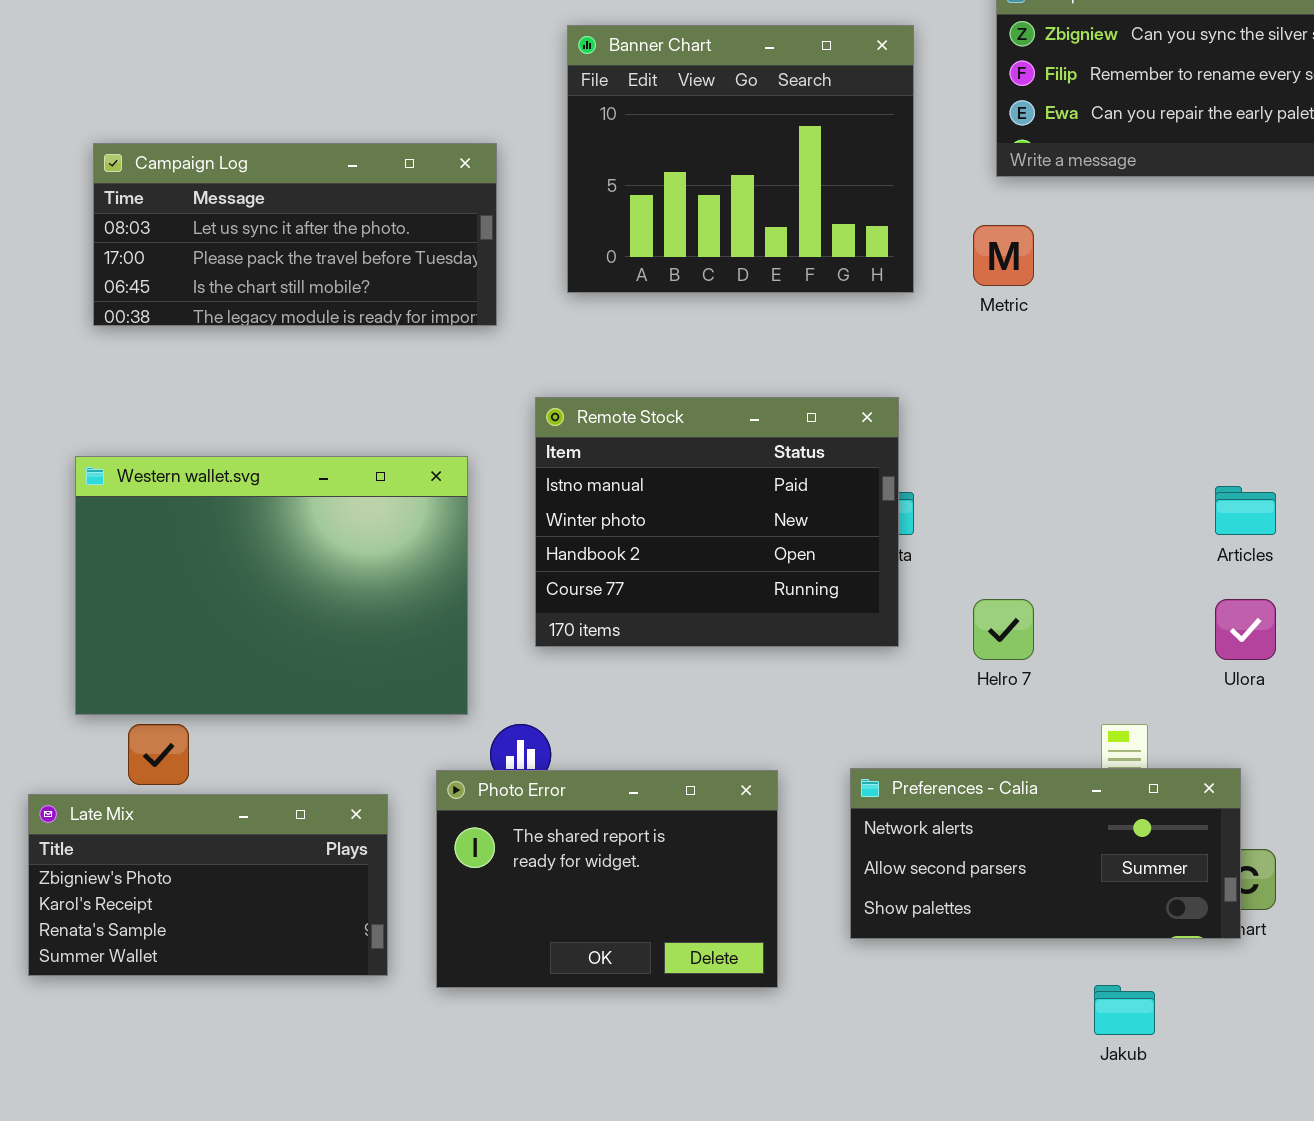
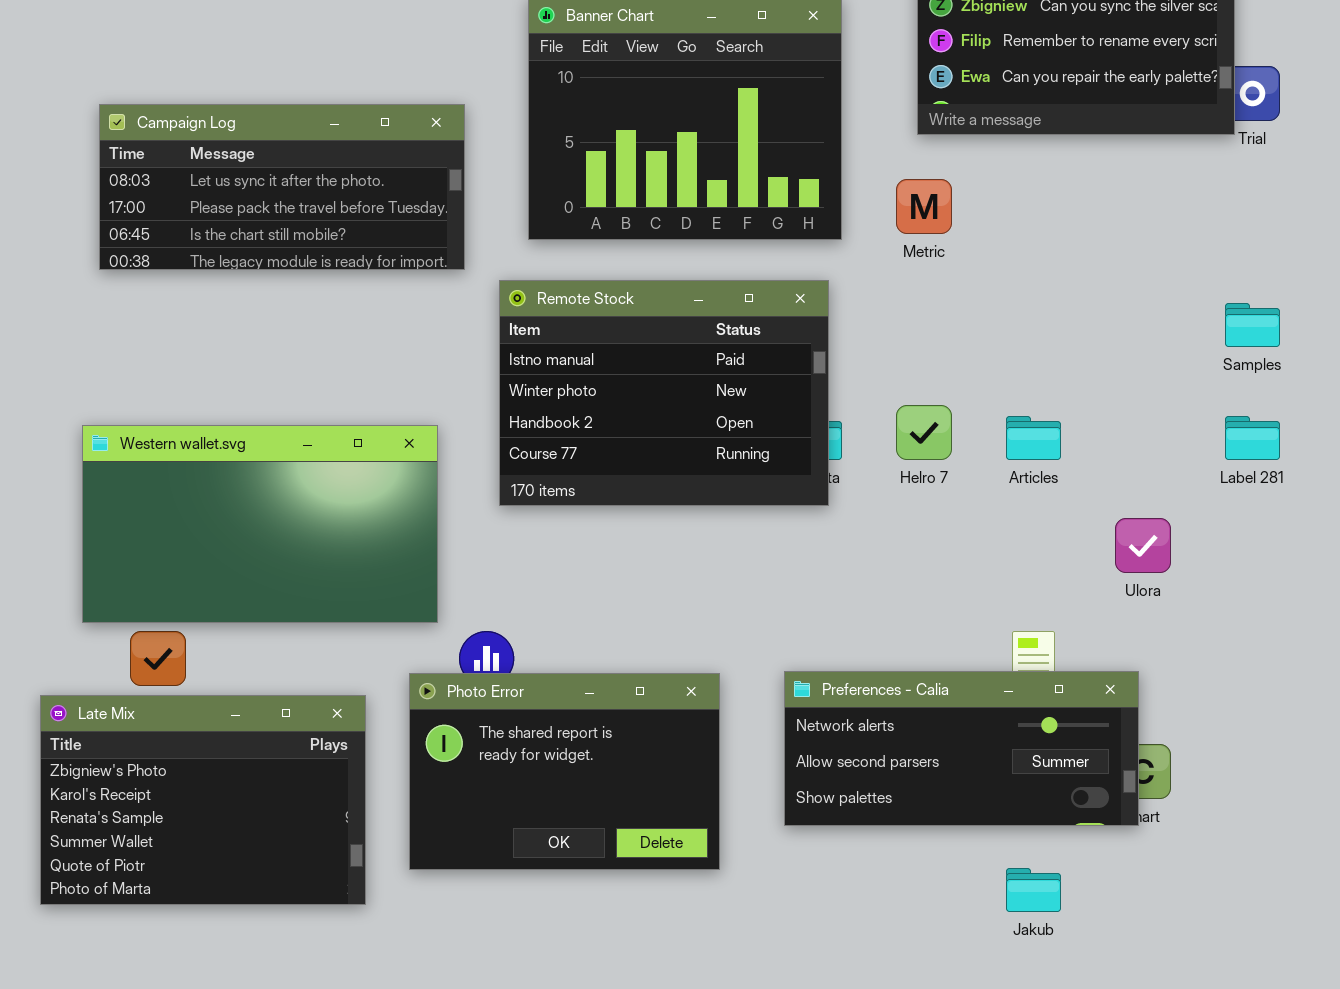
Remote Stock: [535,397,899,647] -> [499,280,829,506], moved
Western wallet.svg: [75,456,468,715] -> [82,425,438,623], resized
Articles: [1215,486,1276,535] -> [1006,416,1061,460], moved
Helro 7: [973,599,1034,660] -> [896,405,952,460], moved
Late Mix: [28,794,388,976] -> [40,695,366,905], resized

